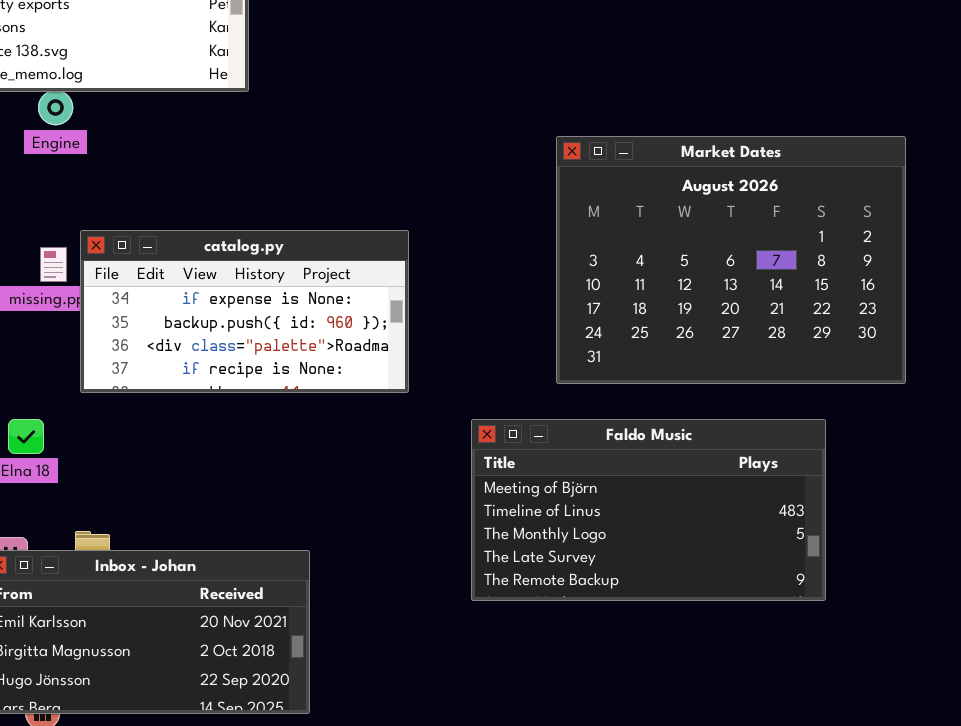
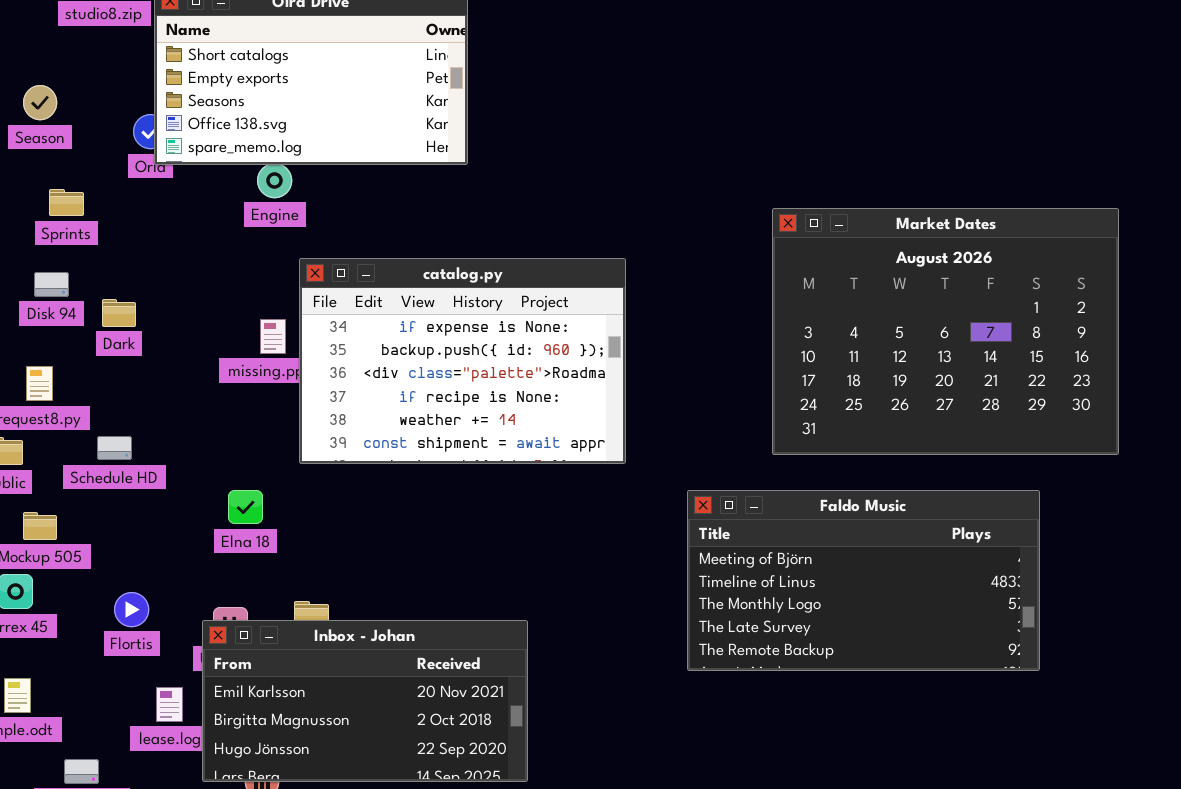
catalog.py: [80,230,409,393] -> [299,258,626,464], resized

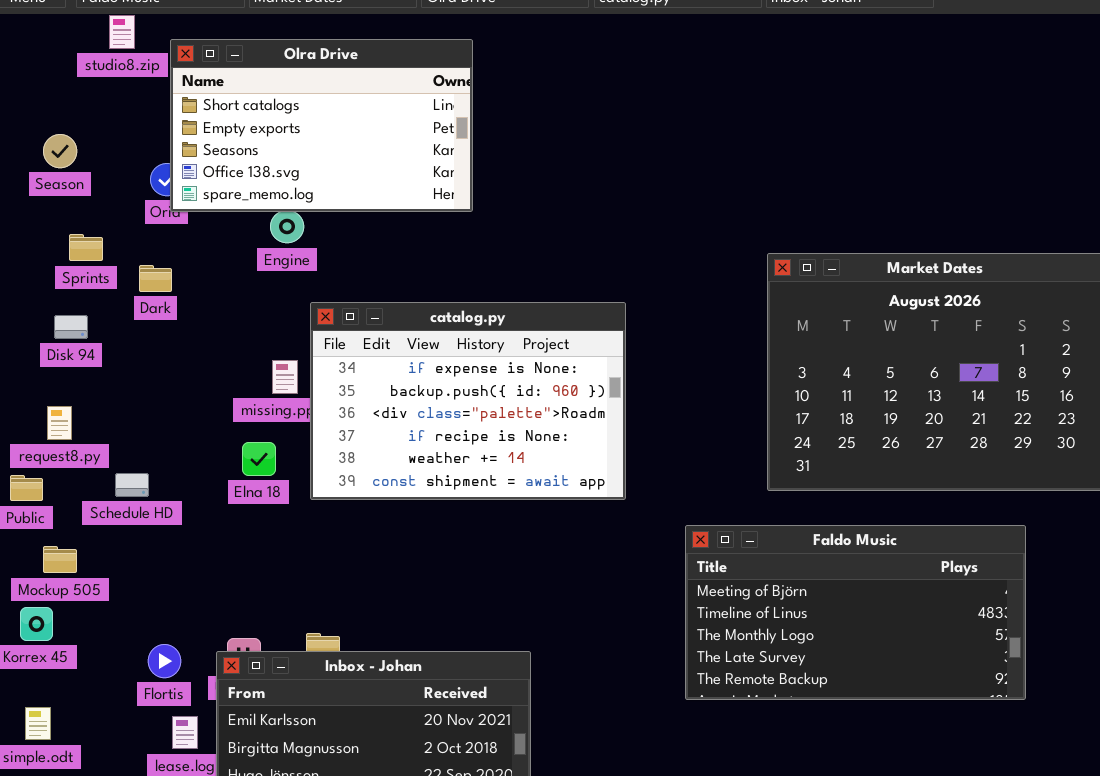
Dark: [102,299,136,327] -> [139,265,172,292], moved
Elna 18: [228,490,263,524] -> [242,442,276,476], moved
Flortis: [114,592,149,627] -> [148,644,181,678], moved

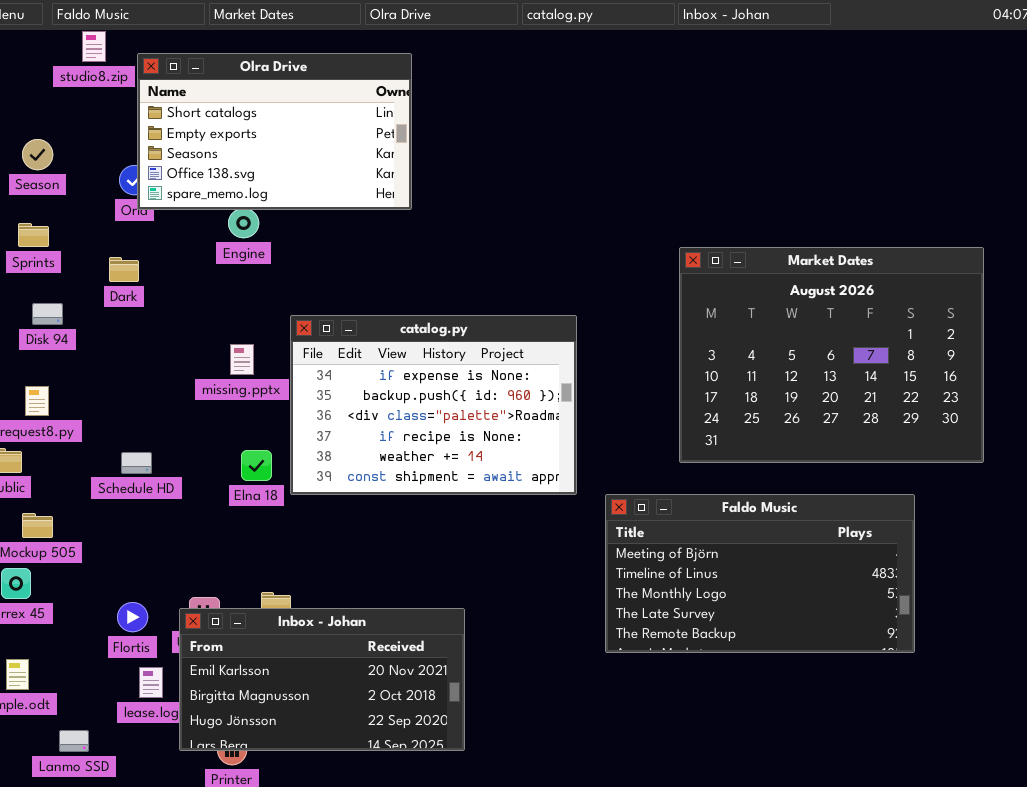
Sprints: [69,234,103,261] -> [18,223,49,247], moved
catalog.py: [310,302,626,500] -> [290,315,577,495], moved
Elna 18: [242,442,276,476] -> [241,450,272,481], moved
Schedule HD: [115,473,149,497] -> [121,452,152,474], moved

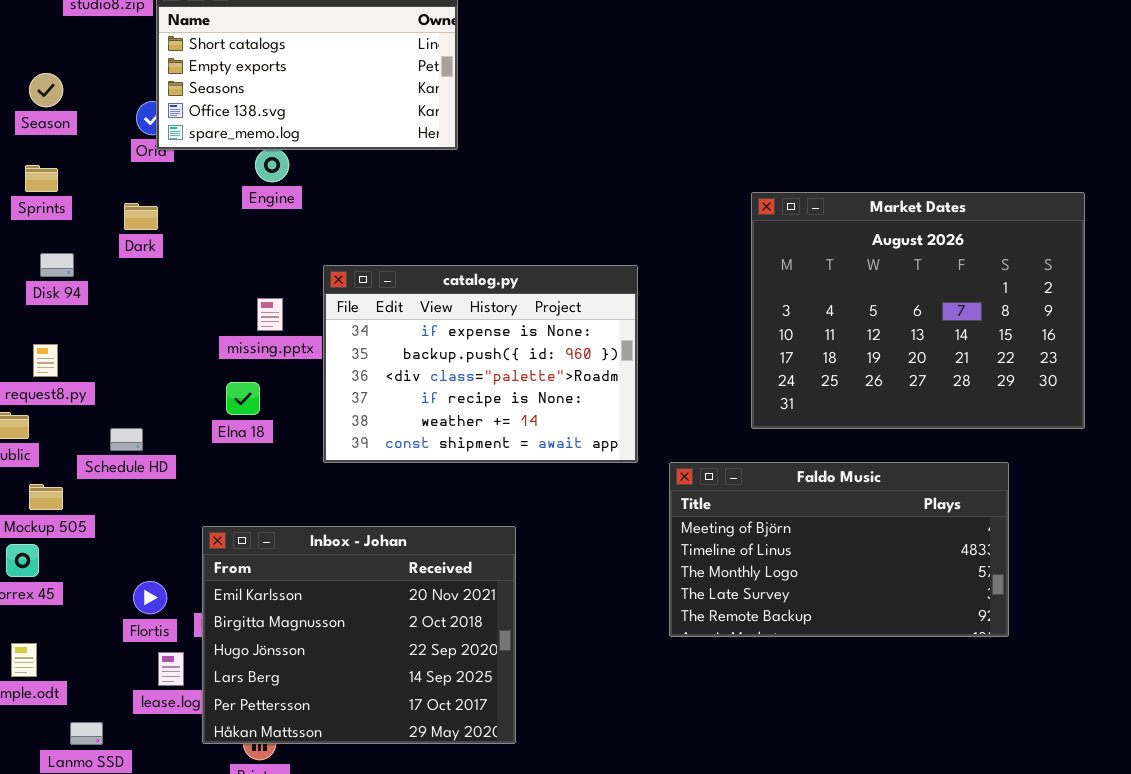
Elna 18: [241,450,272,481] -> [226,382,260,415], moved
Schedule HD: [121,452,152,474] -> [110,428,143,451], moved
Inbox - Johan: [179,608,465,751] -> [202,526,516,744], resized

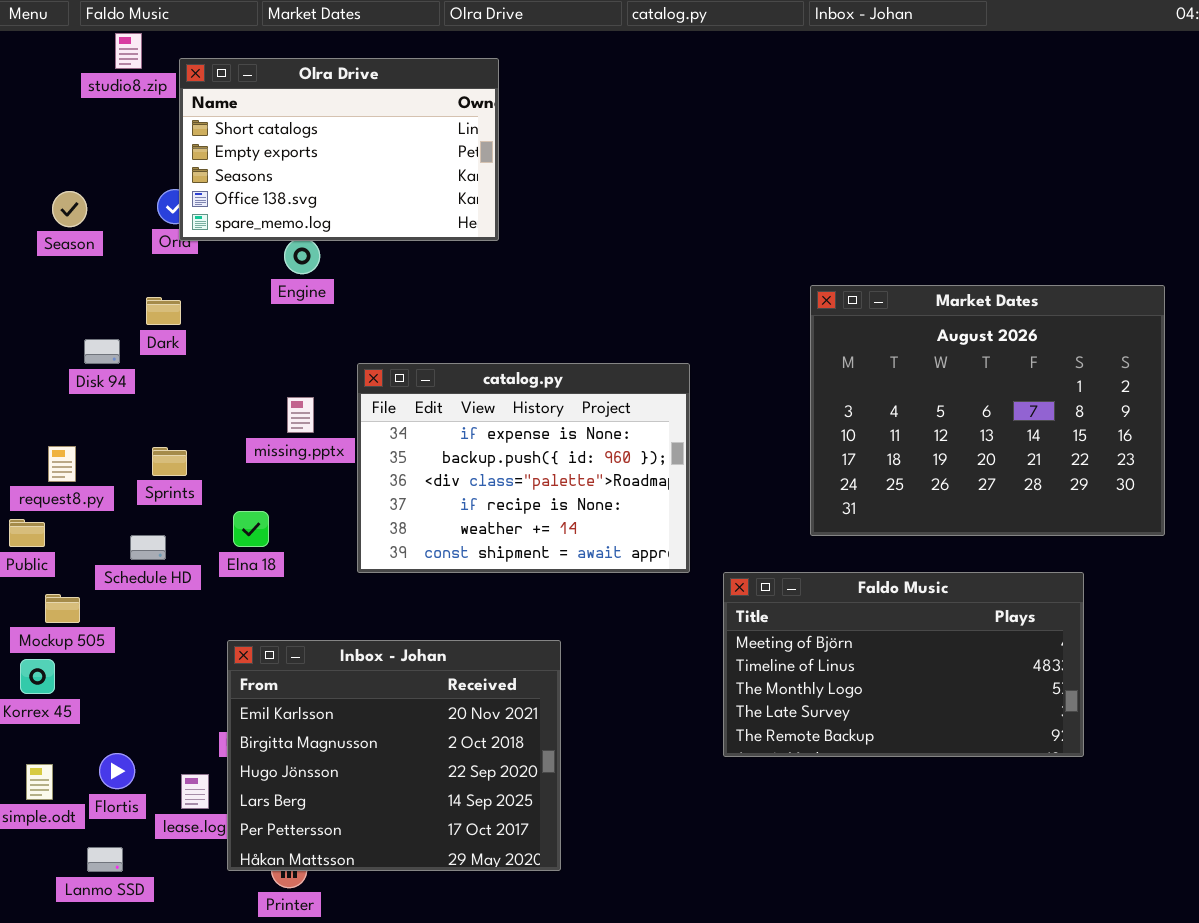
Season: [29,73,63,107] -> [52,191,87,227], moved
Sprints: [25,165,58,192] -> [152,447,187,476], moved
Disk 94: [40,253,74,277] -> [84,339,120,364], moved
Elna 18: [226,382,260,415] -> [233,511,269,547], moved
Flortis: [133,581,167,614] -> [99,753,135,789], moved

